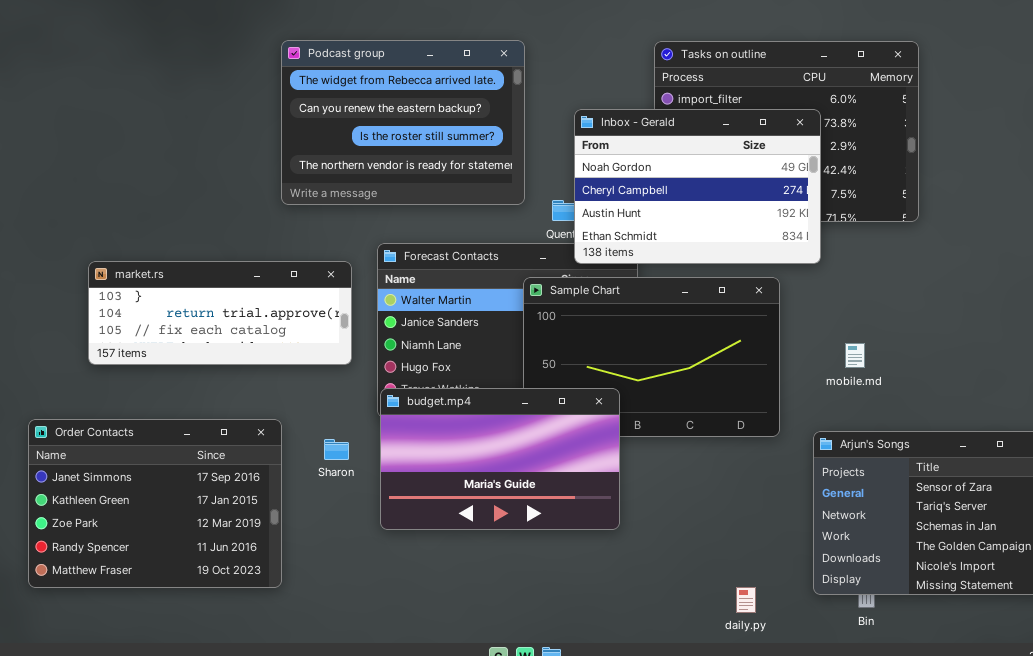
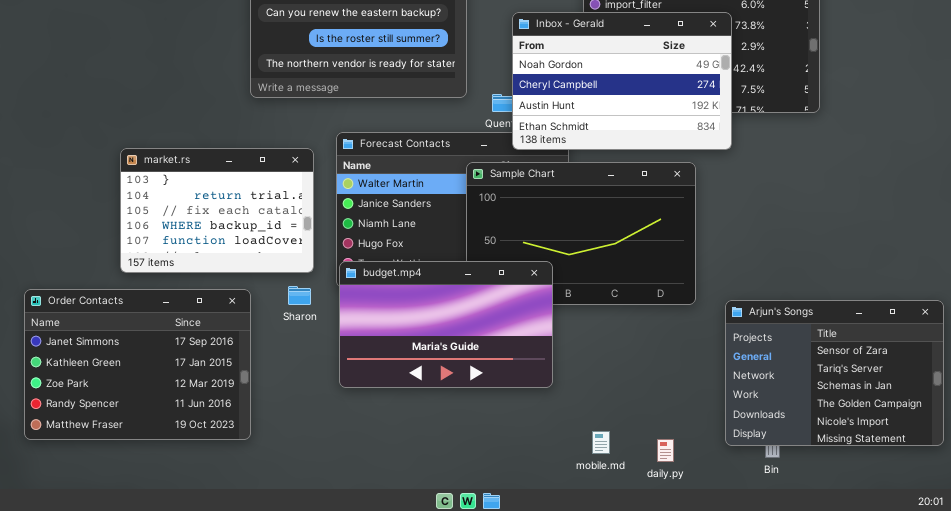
market.rs: [88,261,352,365] -> [120,148,314,273], resized
mobile.md: [845,343,865,368] -> [592,431,610,454], moved
Sharon: [324,439,349,460] -> [288,286,311,305], moved

